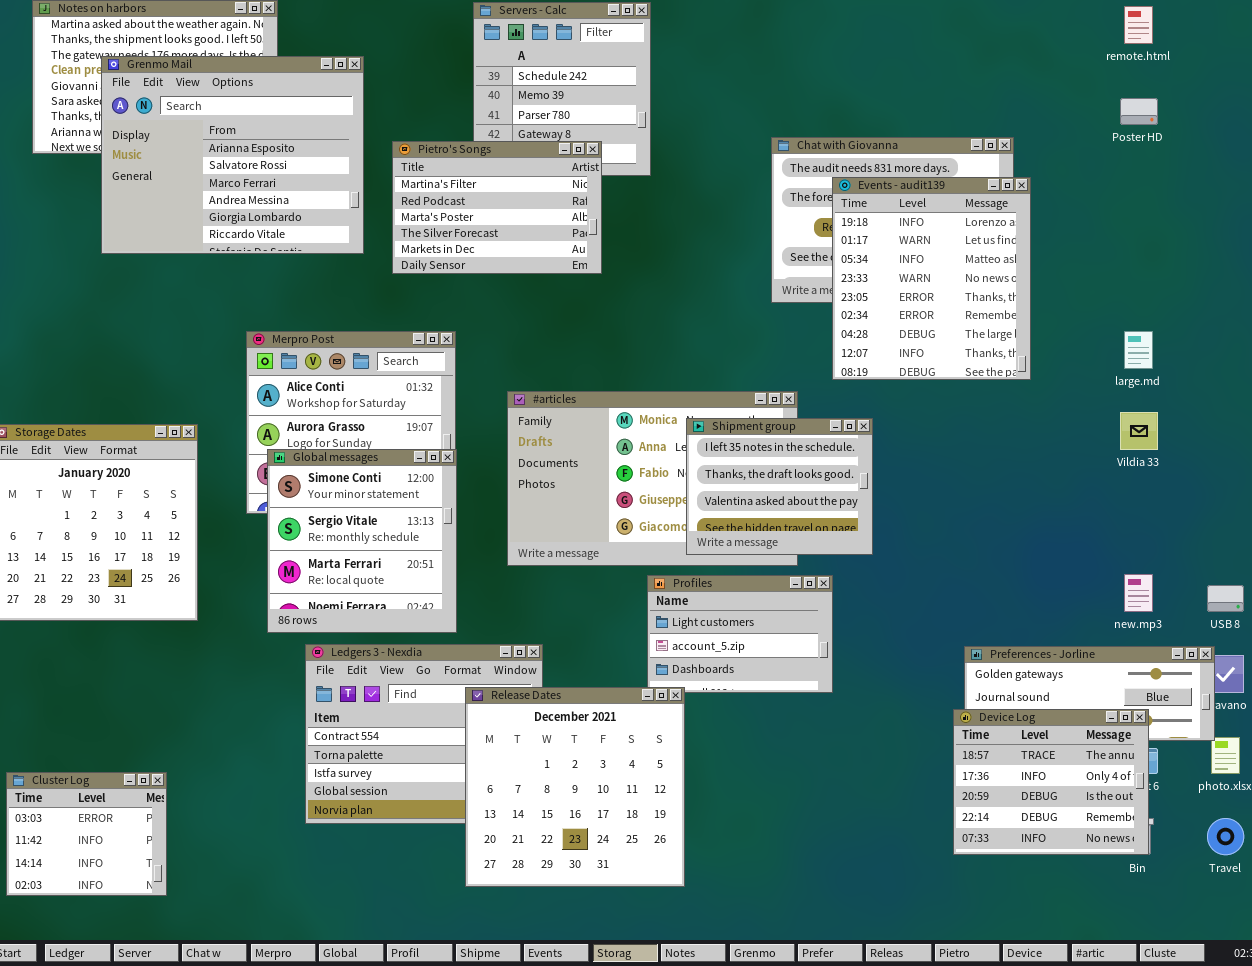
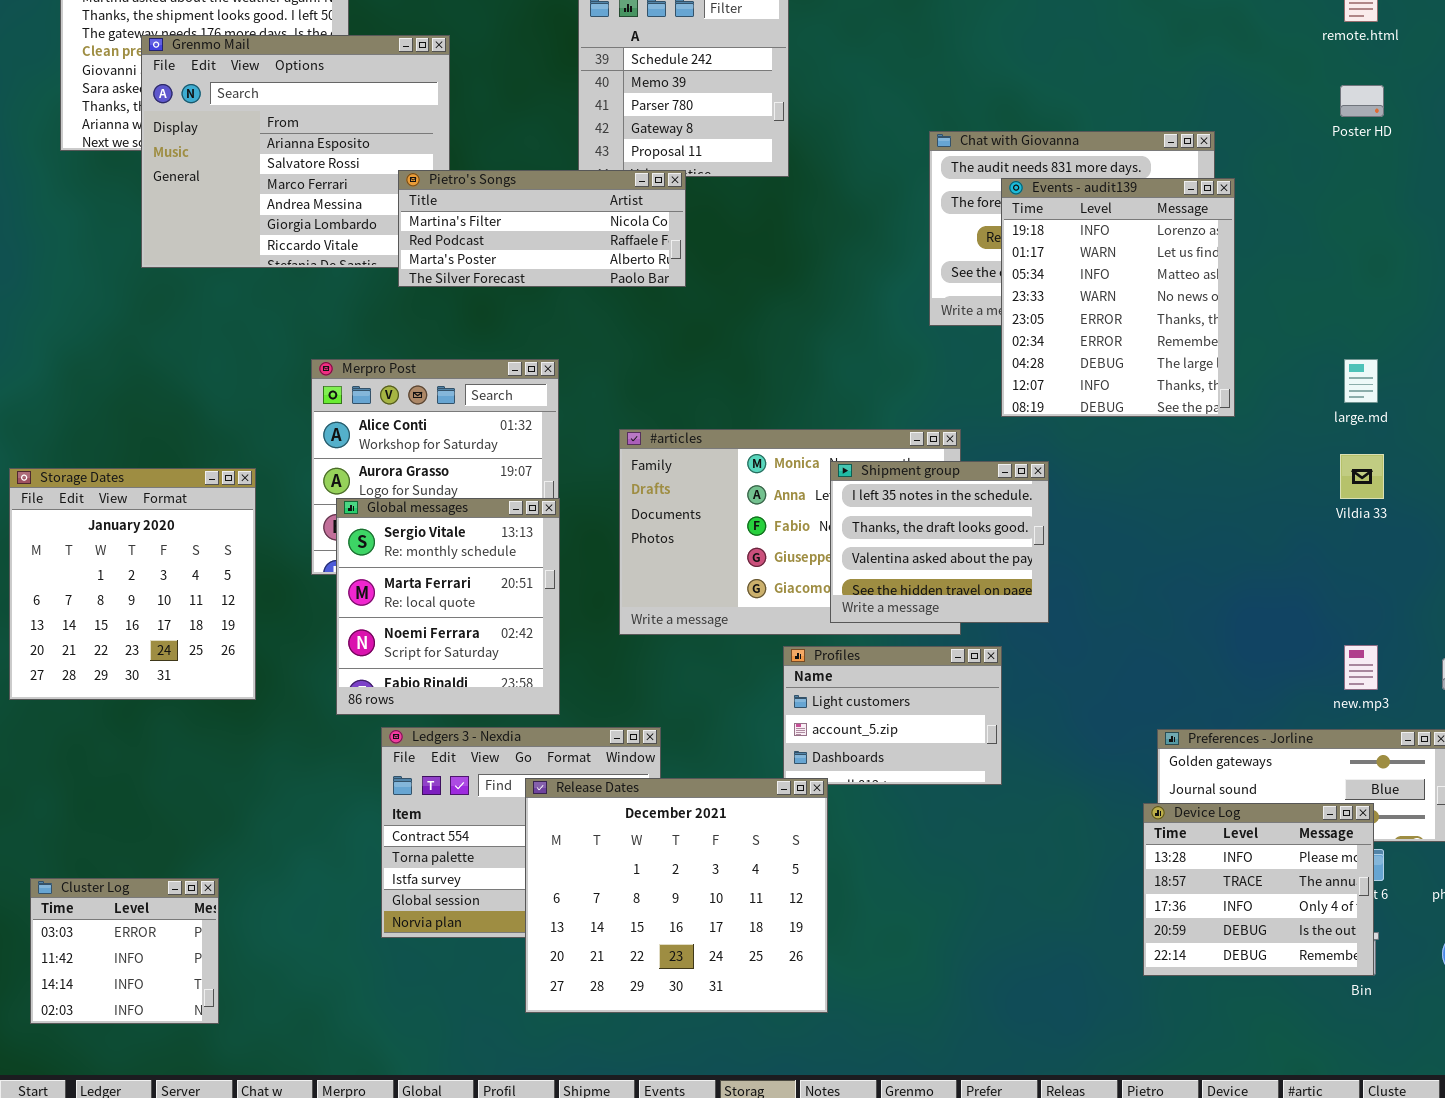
Pietro's Songs: [392,141,602,274] -> [398,170,686,287], moved, resized
Global messages: [267,449,457,633] -> [336,498,560,715], scrolled down 1 row
Release Dates: [465,687,685,887] -> [525,778,828,1013], resized
Device Log: [953,709,1149,855] -> [1143,803,1374,976], scrolled up 1 row

